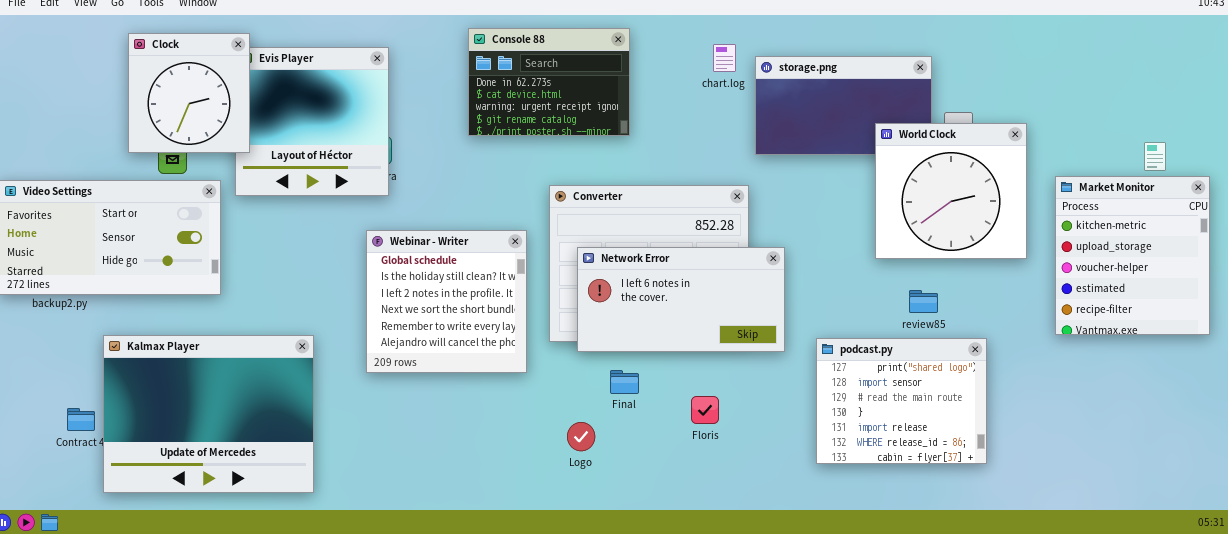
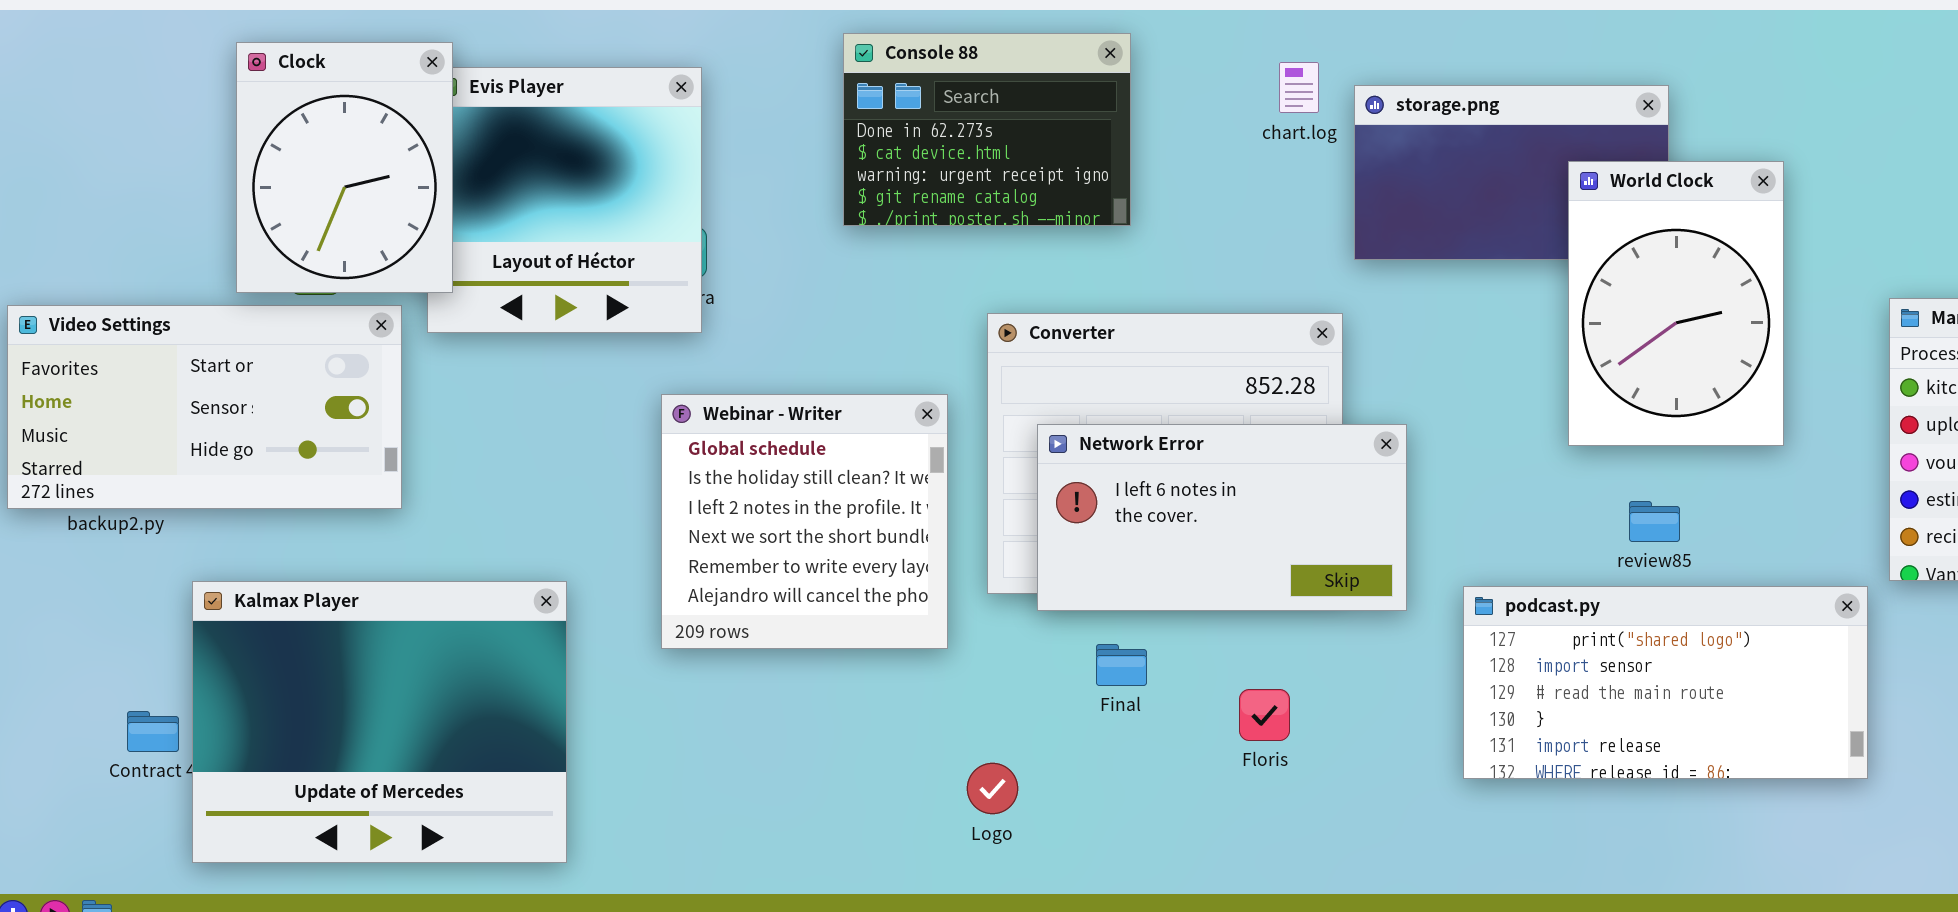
Clock: [128,33,250,153] -> [236,42,453,293], resized
World Clock: [875,123,1027,259] -> [1568,161,1784,446], resized
podcast.py: [816,338,987,464] -> [1463,586,1868,779], resized
Logo: [567,422,595,451] -> [967,763,1018,814], moved

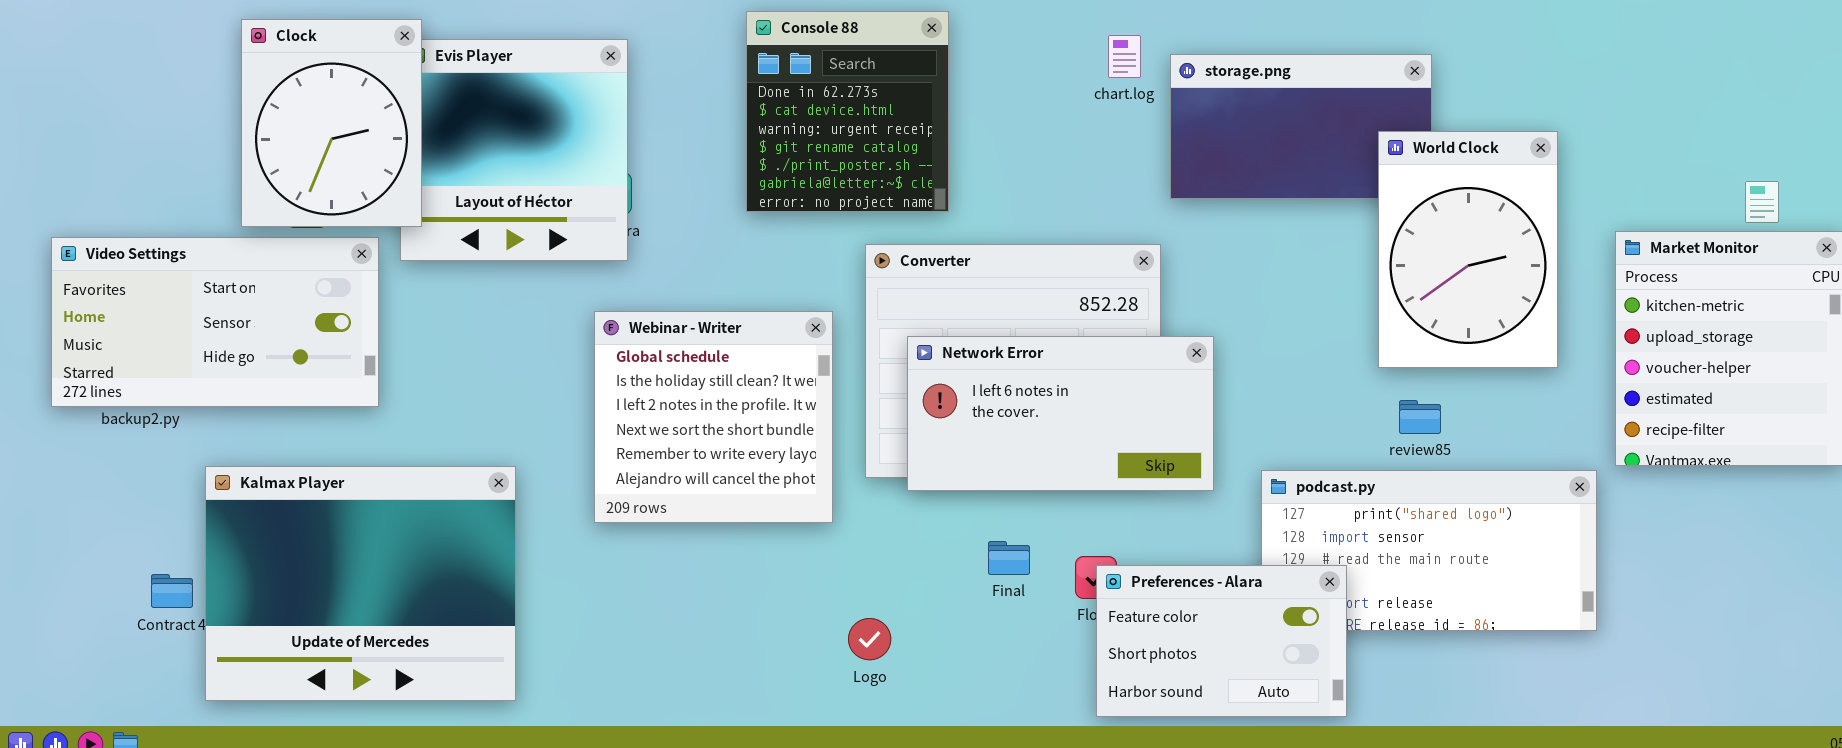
Console 88: [843,33,1131,226] -> [746,11,949,212], resized
World Clock: [1568,161,1784,446] -> [1378,131,1558,368], moved
Final: [1096,644,1147,686] -> [988,541,1030,575], moved
Preferences - Alara: none -> [1096,565,1347,717], opened

